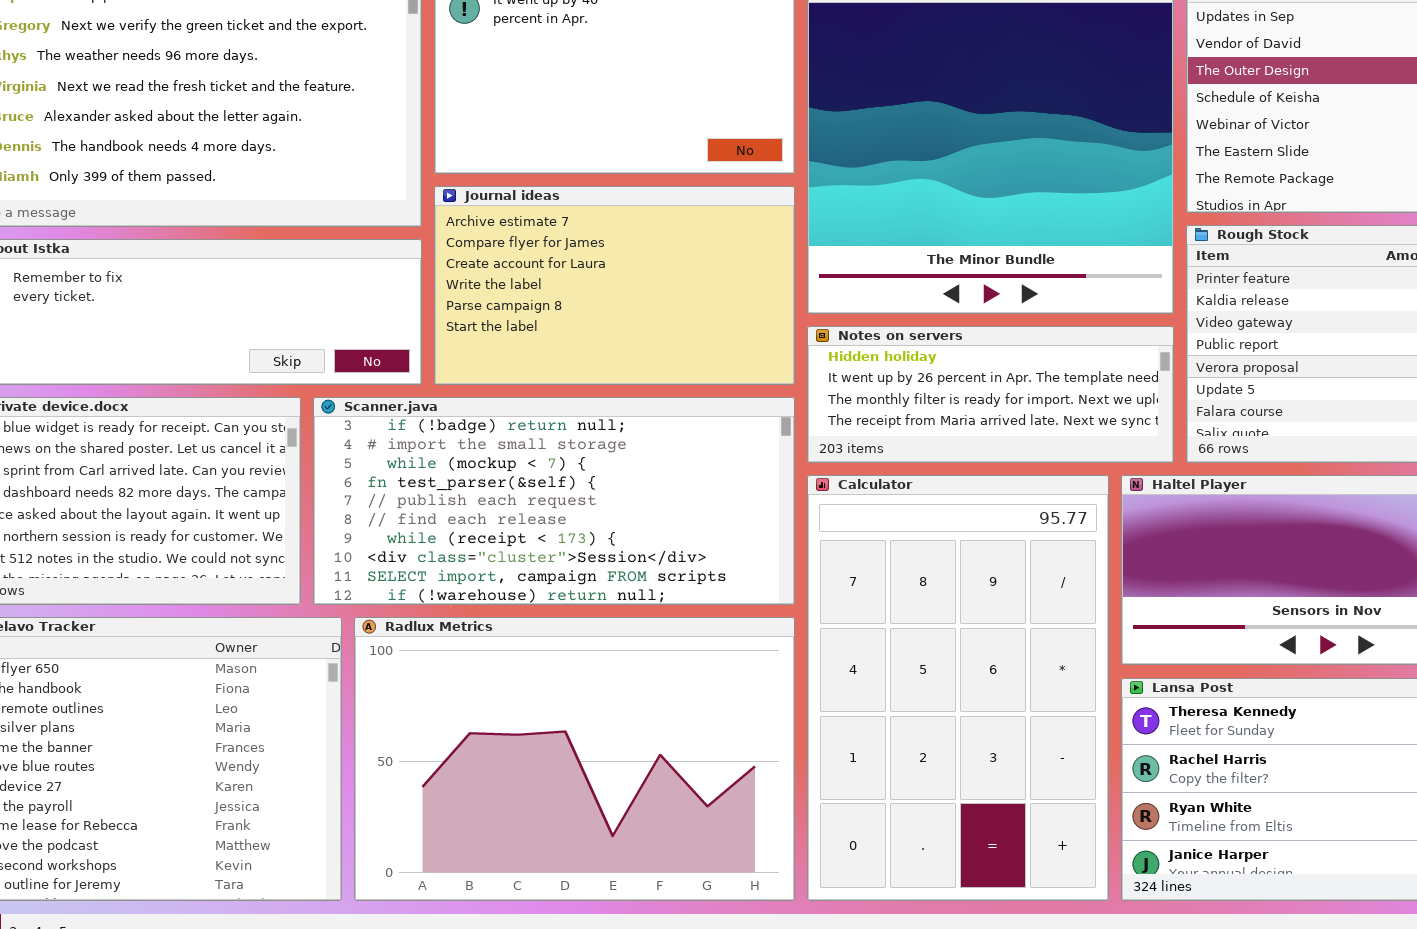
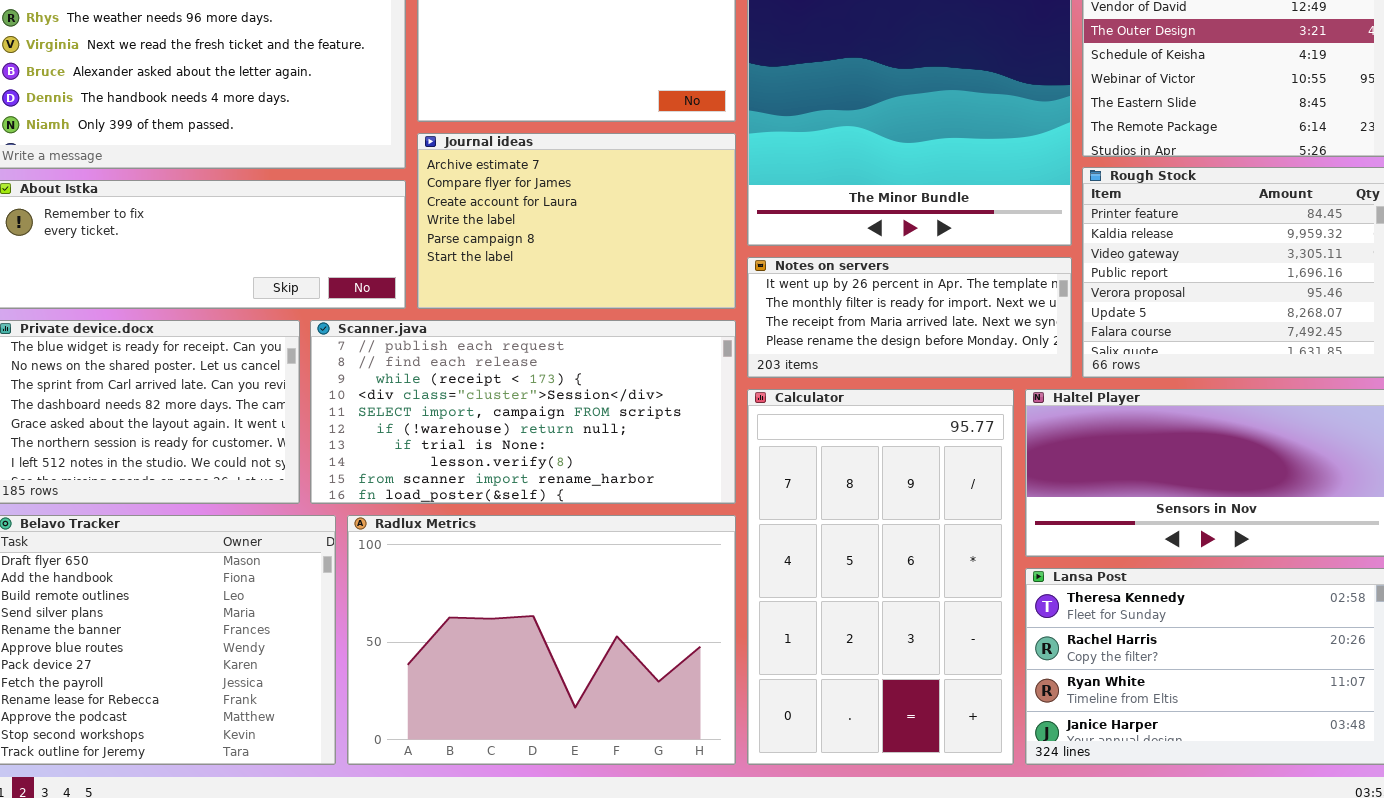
Notes on servers: [807,326,1174,463] -> [747,257,1072,378], scrolled down 1 row
Scanner.java: [313,397,795,605] -> [310,320,736,504], scrolled down 4 rows

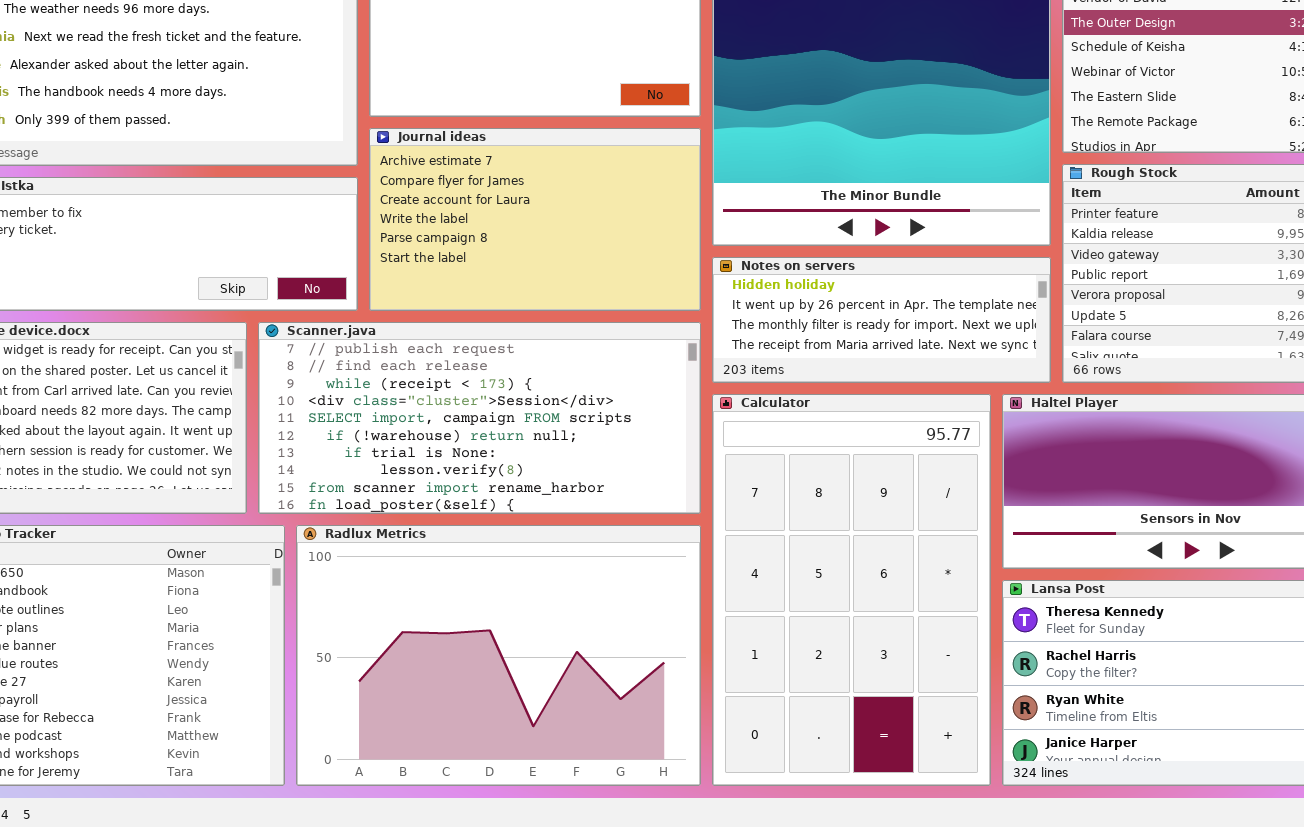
Notes on servers: [747,257,1072,378] -> [712,257,1051,383], scrolled up 1 row

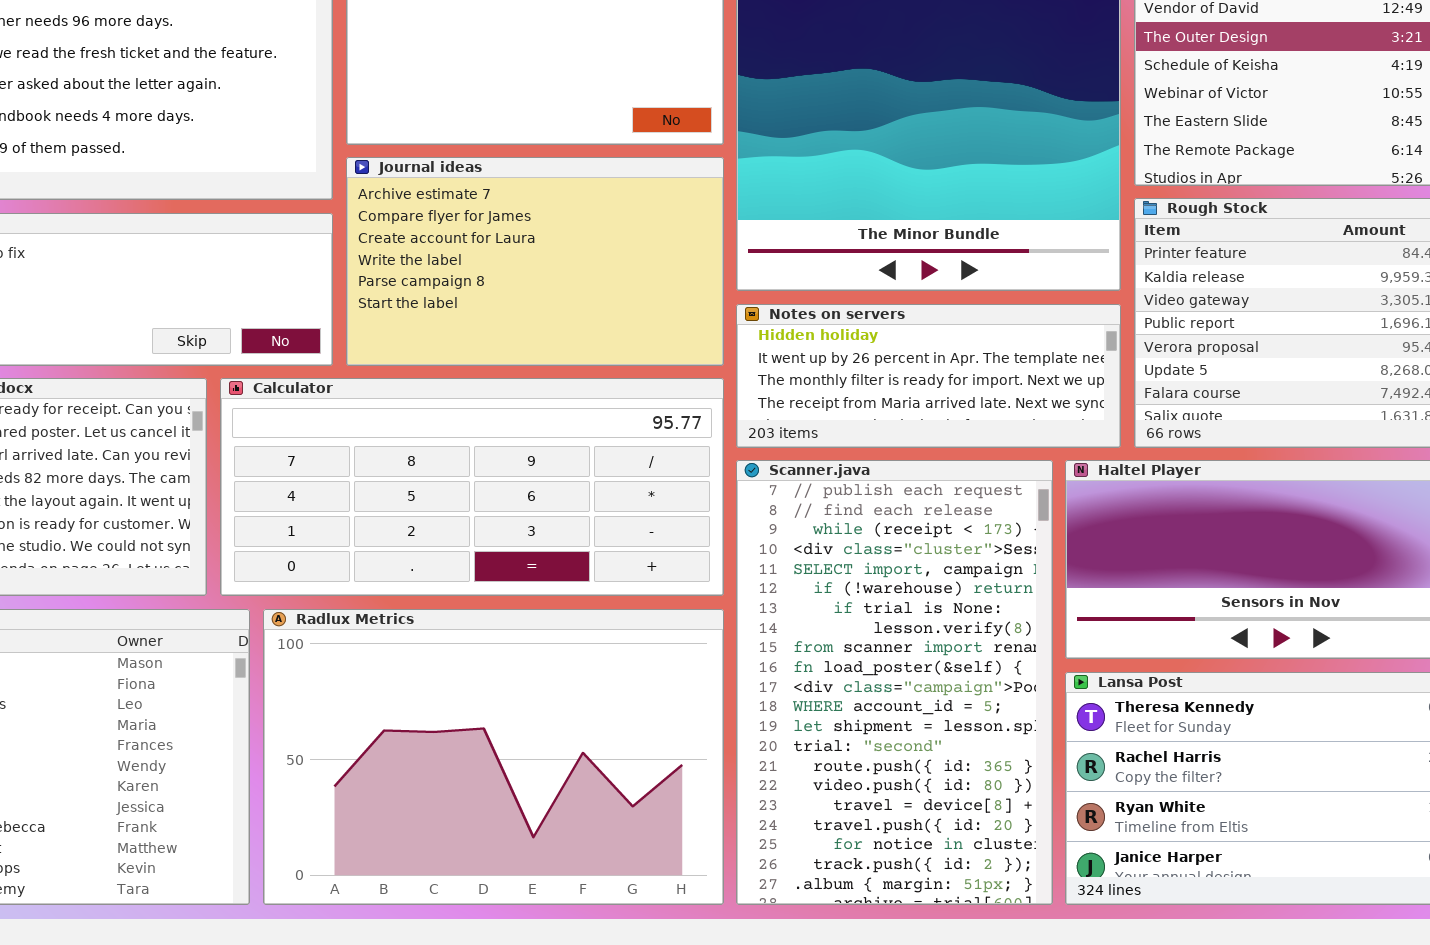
Scanner.java: [258,322,701,514] -> [736,460,1053,905], moved, resized
Calculator: [712,394,991,786] -> [220,378,724,596], moved, resized

